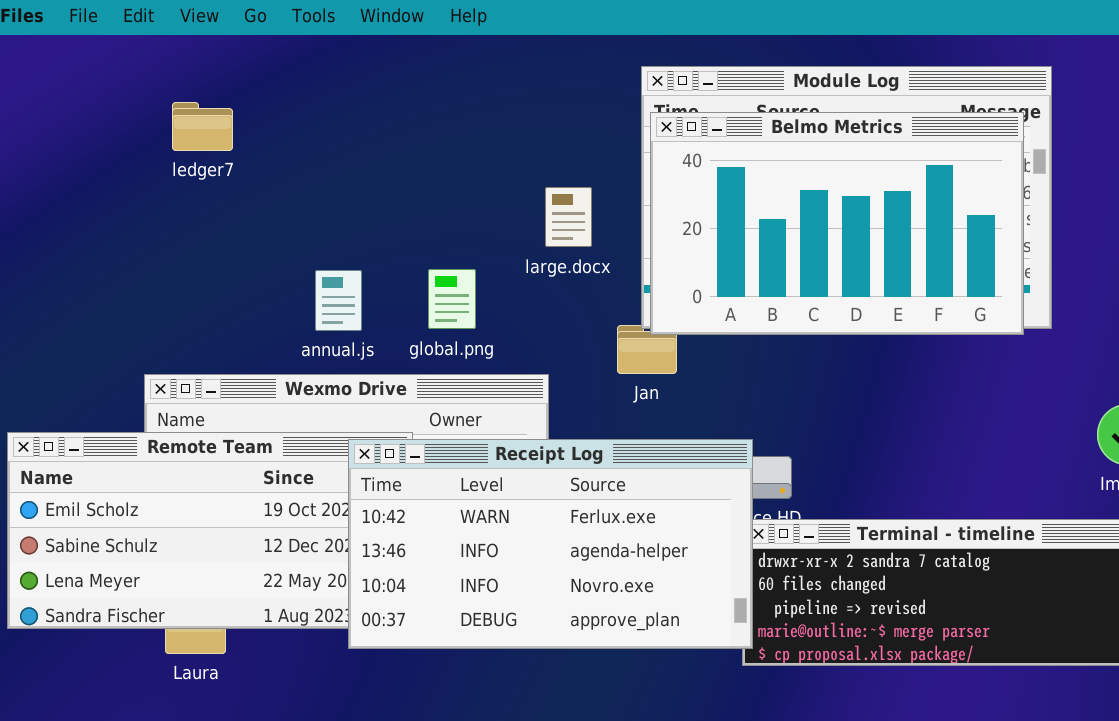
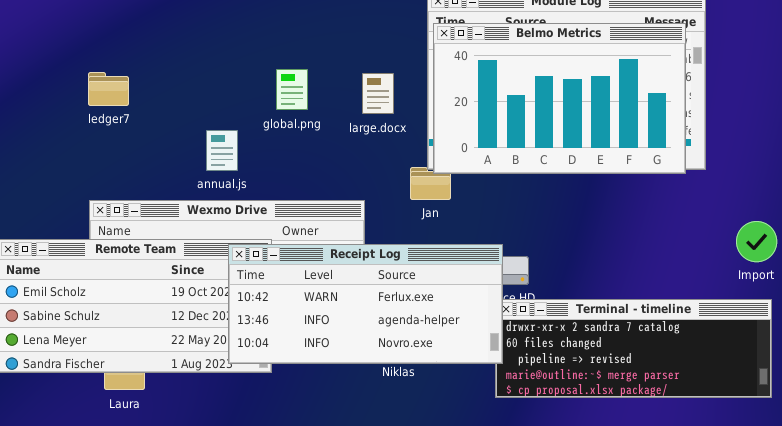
ledger7: [172,102,233,151] -> [88,72,129,106], moved
global.png: [428,269,476,329] -> [276,69,308,110], moved
Receipt Log: [348,439,753,649] -> [228,244,503,364], resized

